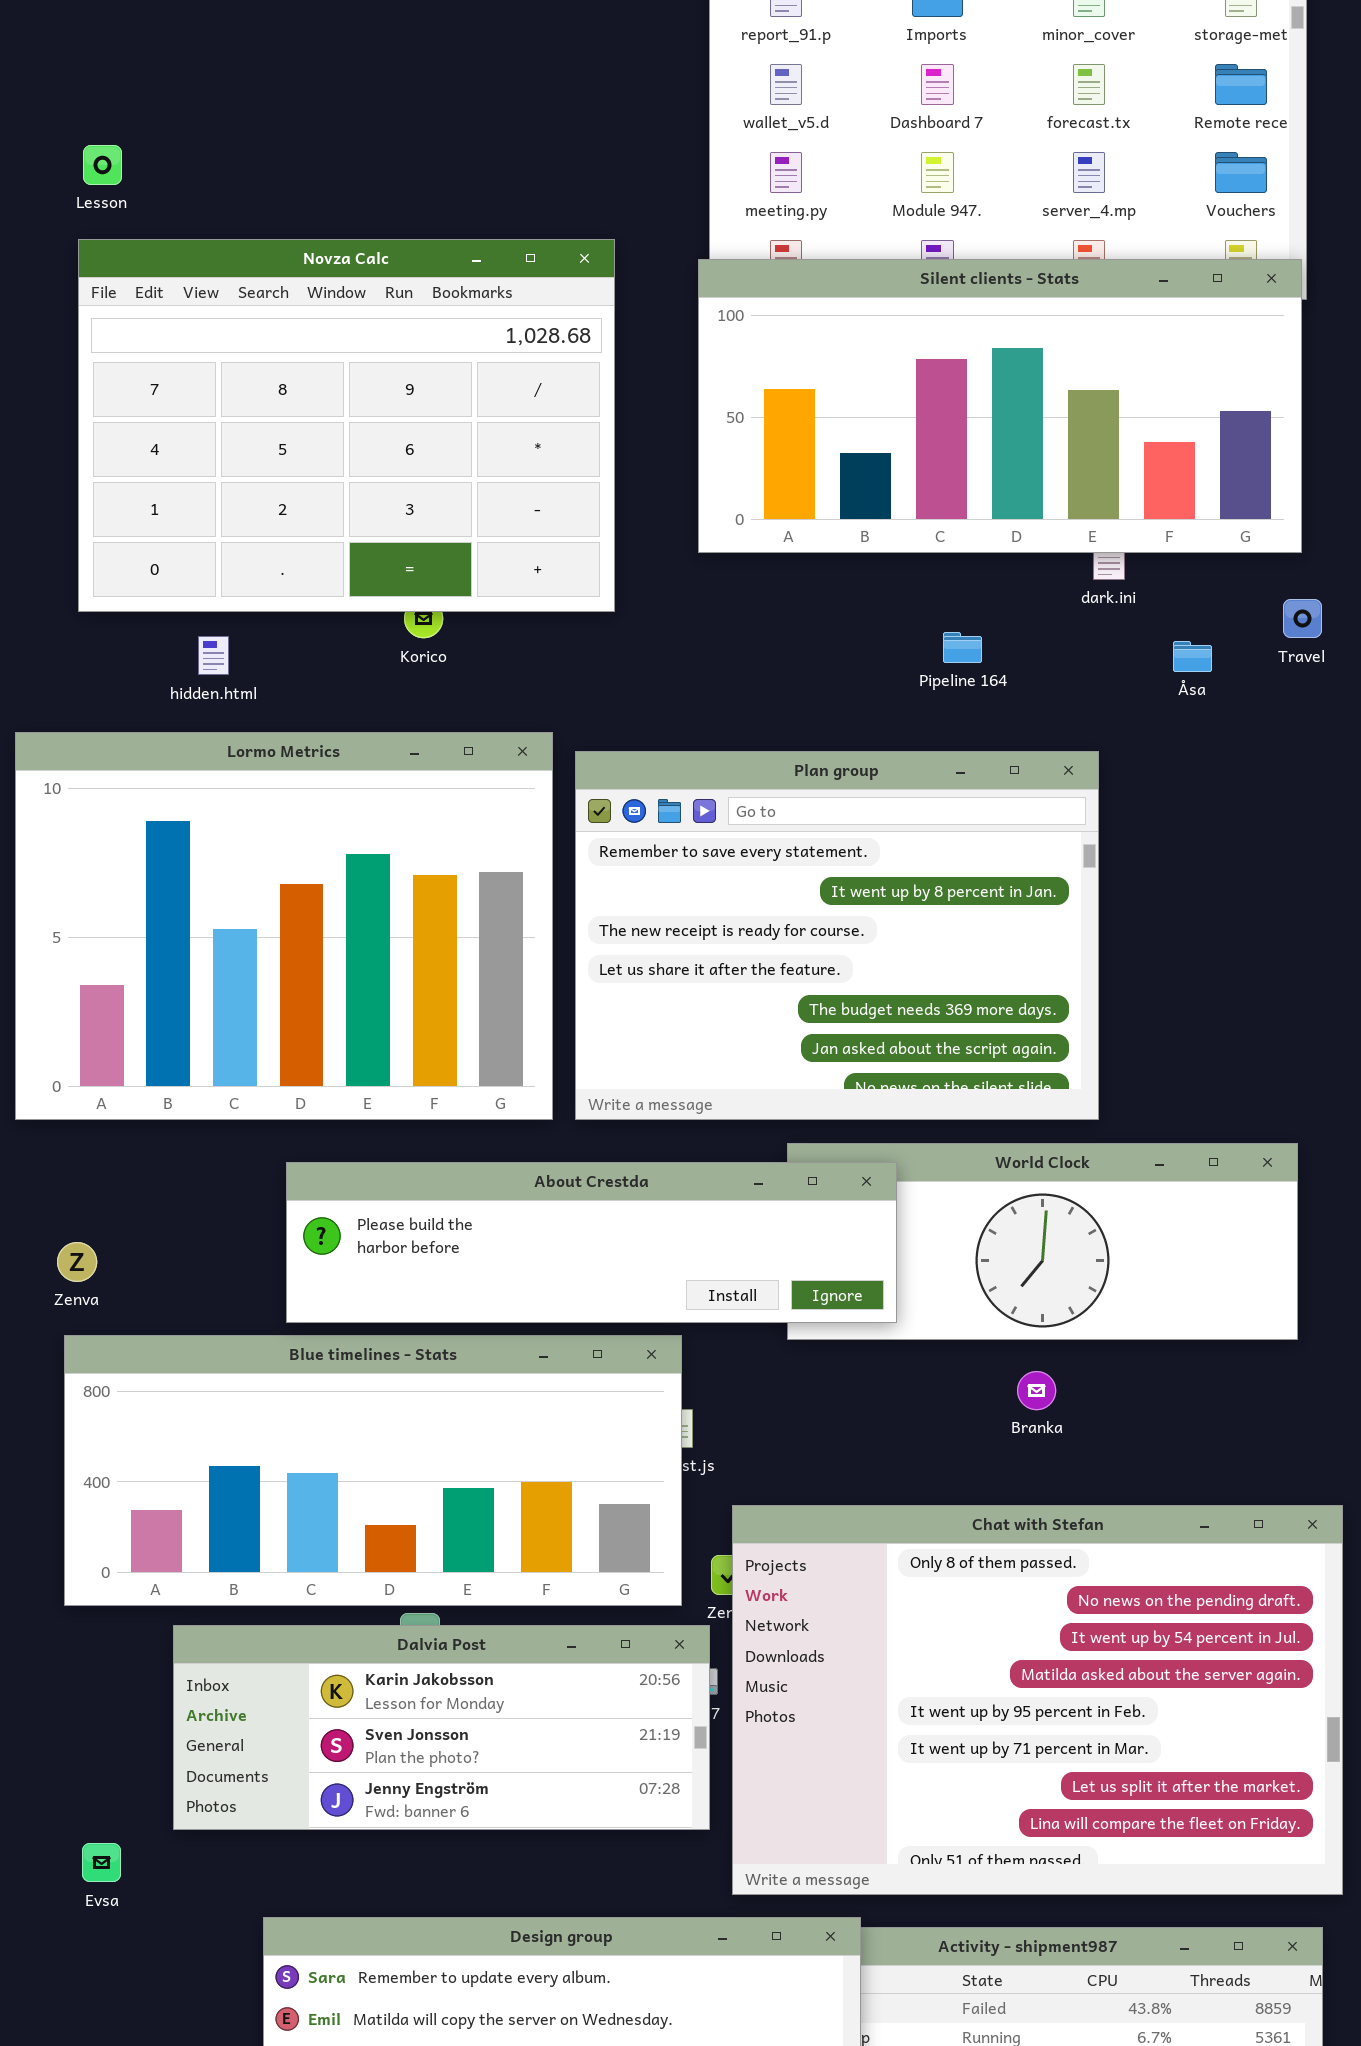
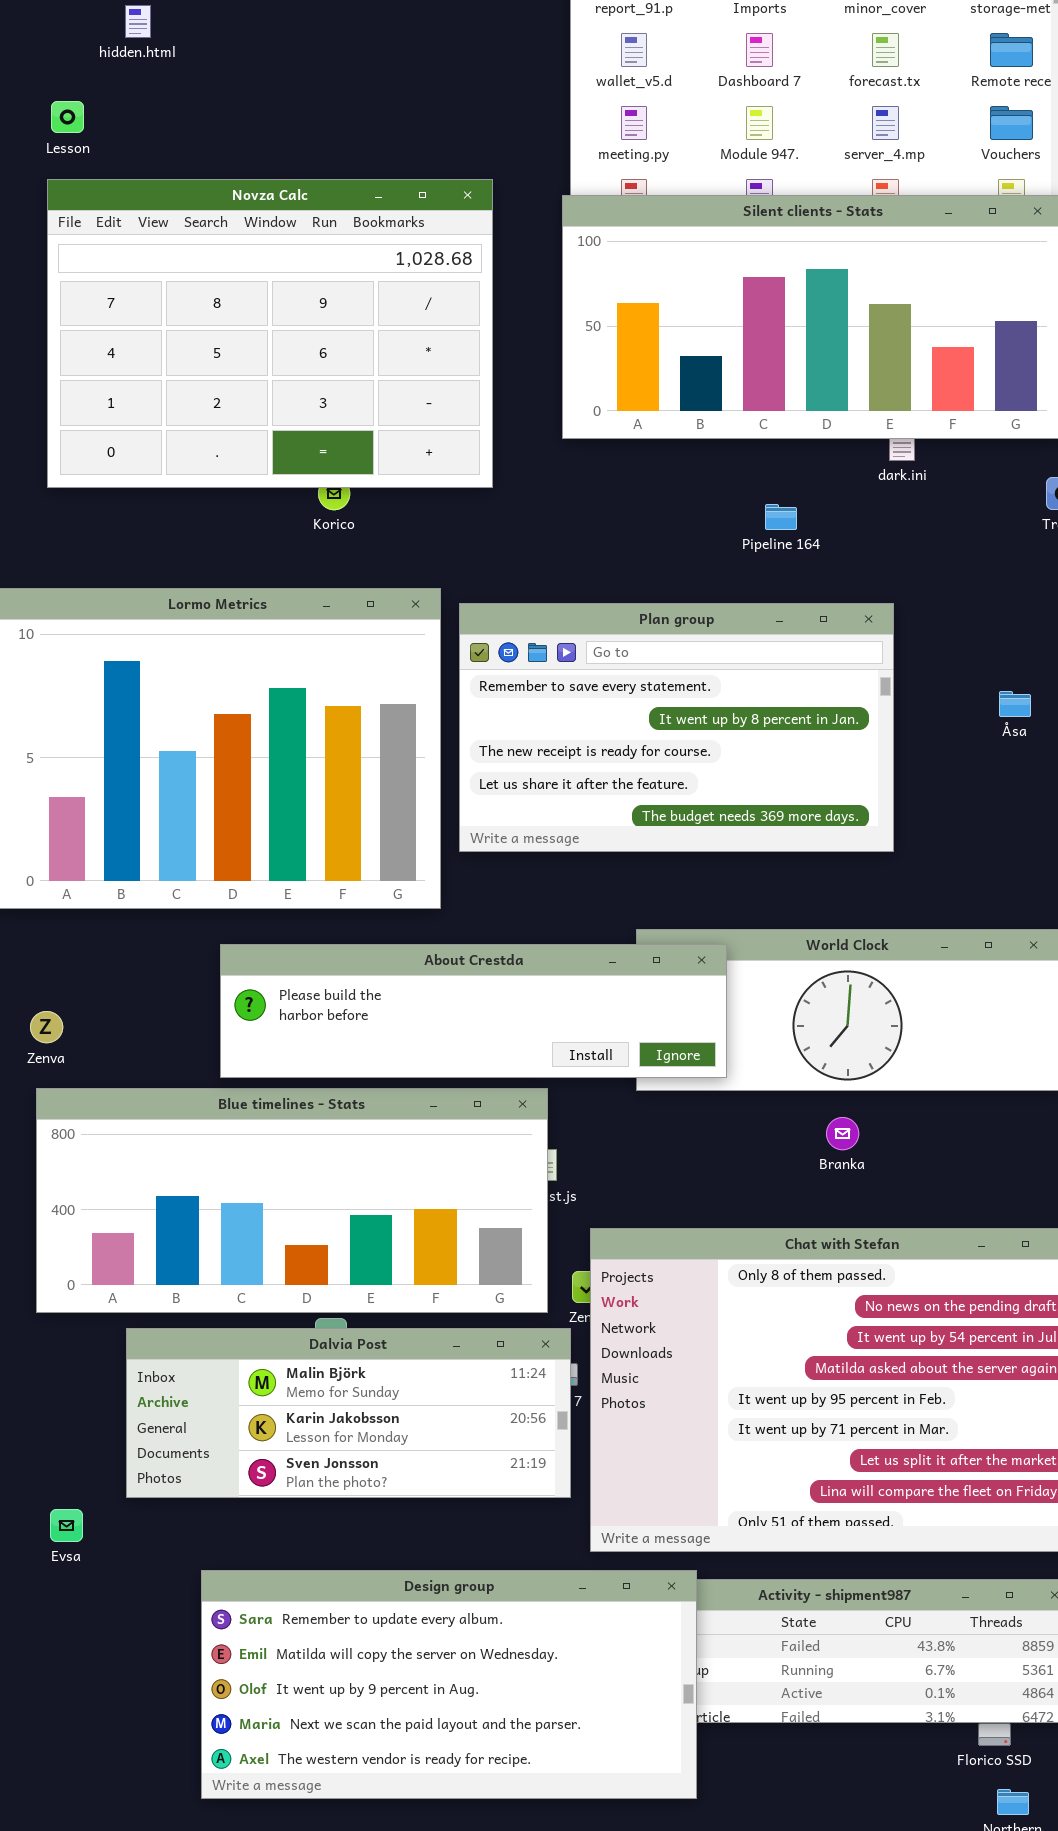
hidden.html: [198,636,229,675] -> [125,5,151,38], moved
Åsa: [1173,641,1212,672] -> [999,691,1031,717], moved
Plan group: [575,751,1099,1120] -> [459,603,894,852], resized
Dalvia Post: [173,1625,710,1830] -> [126,1328,571,1498], scrolled up 1 row

